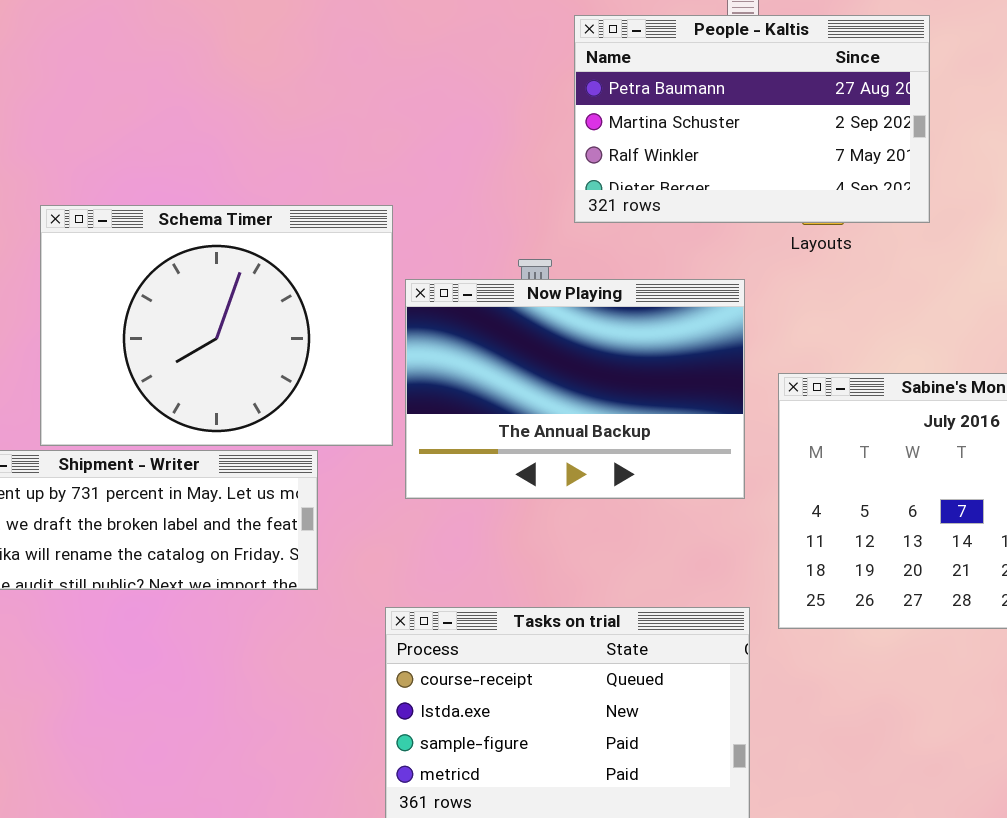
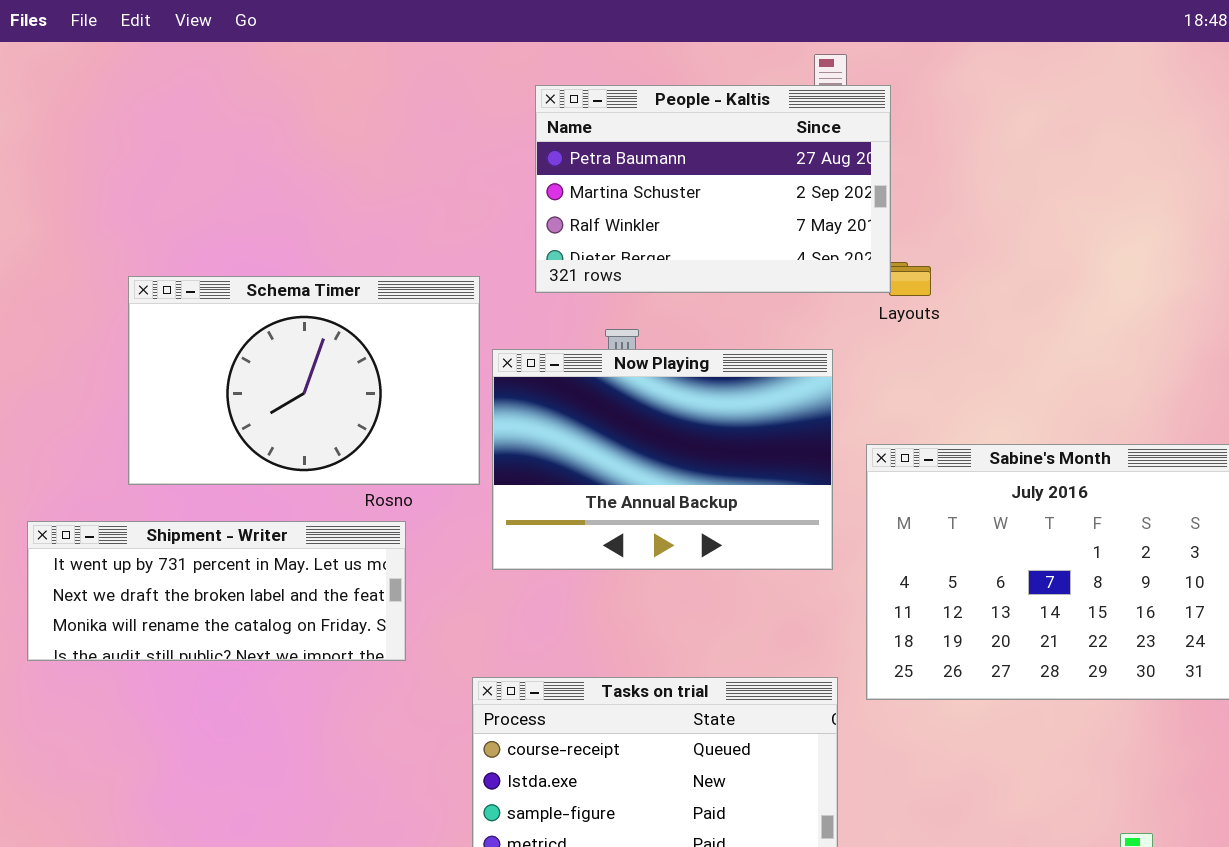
People - Kaltis: [574,15,930,223] -> [535,85,891,293], moved
Schema Timer: [40,205,393,446] -> [128,276,480,485], resized

